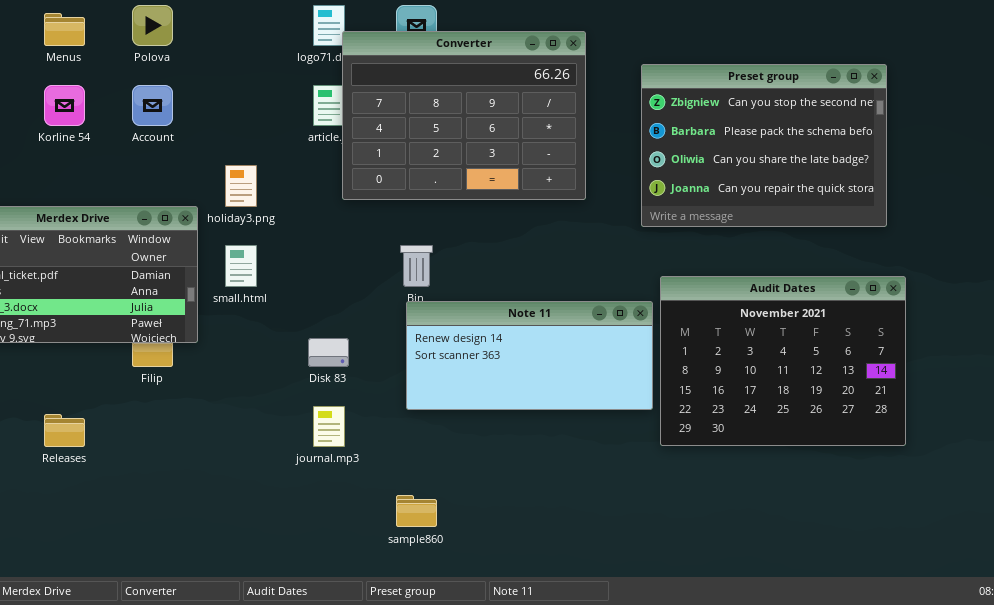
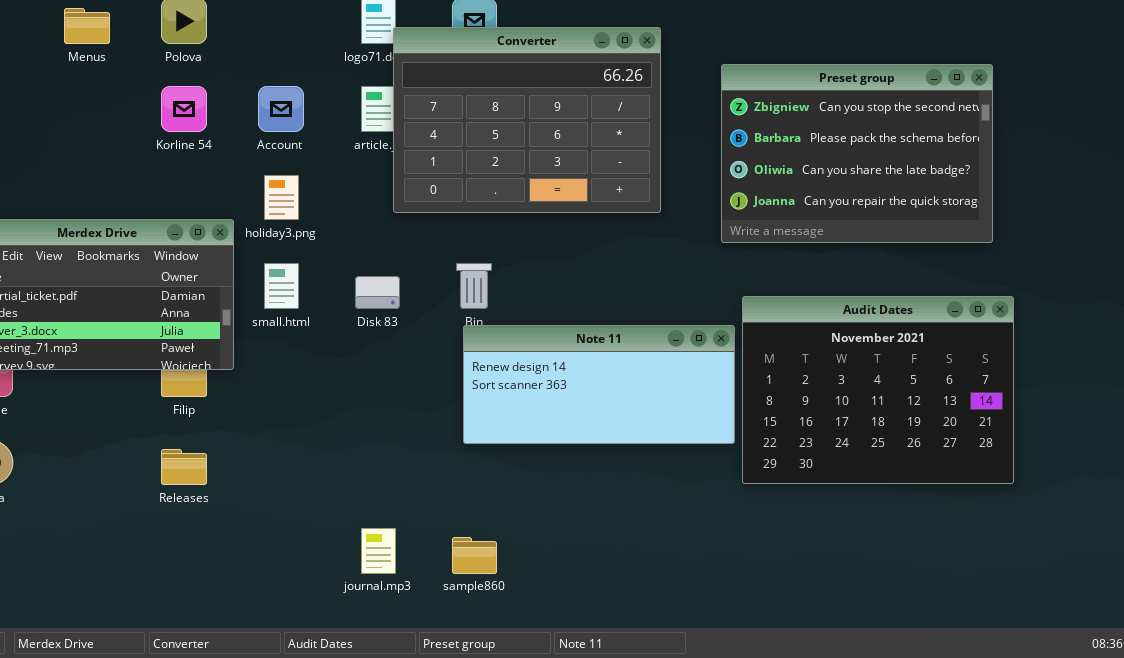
Korline 54: [44,85,85,126] -> [161,86,207,132], moved
Account: [132,85,173,126] -> [258,86,304,132], moved
Disk 83: [308,338,349,367] -> [355,276,400,309], moved
journal.mp3: [313,406,345,447] -> [361,528,396,574], moved
Releases: [44,414,85,447] -> [161,449,207,485], moved

